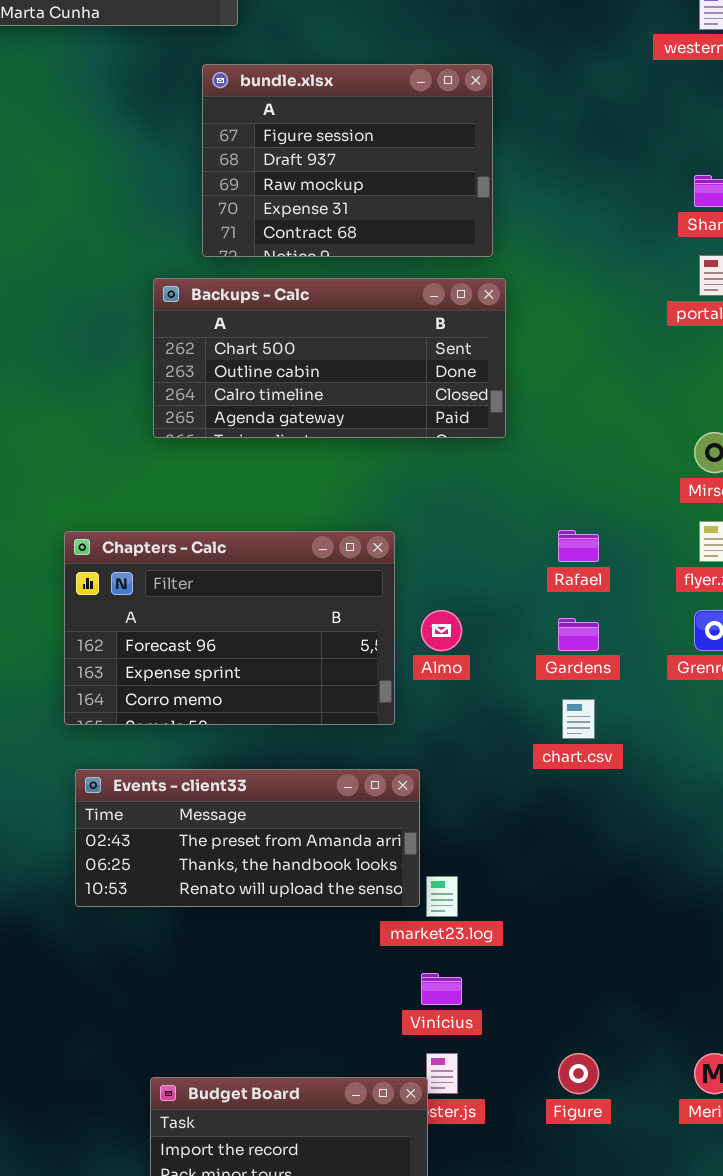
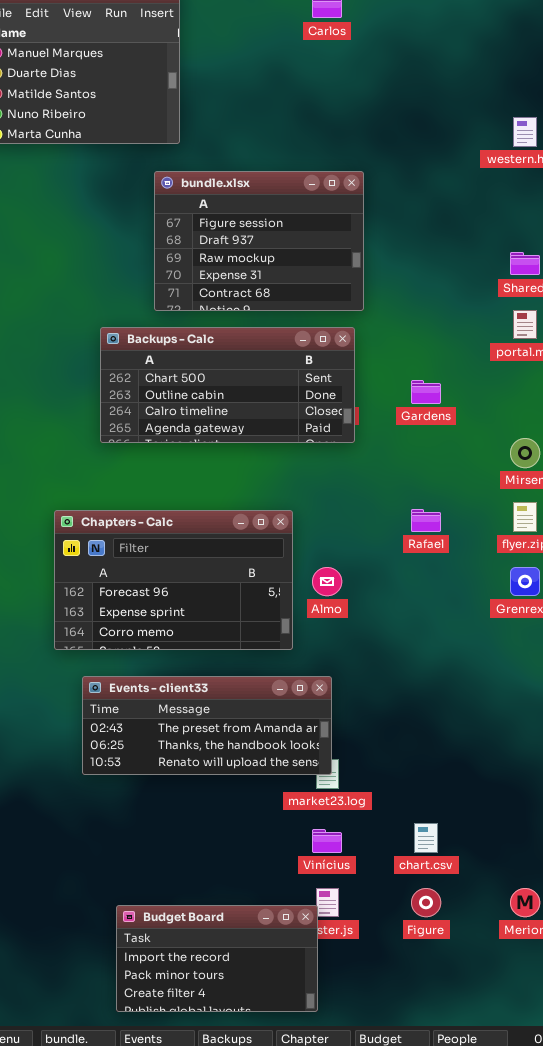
Backups - Calc: [153,278,506,438] -> [100,327,355,443], moved
Gardens: [558,618,599,651] -> [411,380,441,404], moved
chart.csv: [562,699,595,739] -> [414,823,438,853], moved
Events - client33: [75,769,420,907] -> [82,676,332,775], moved

